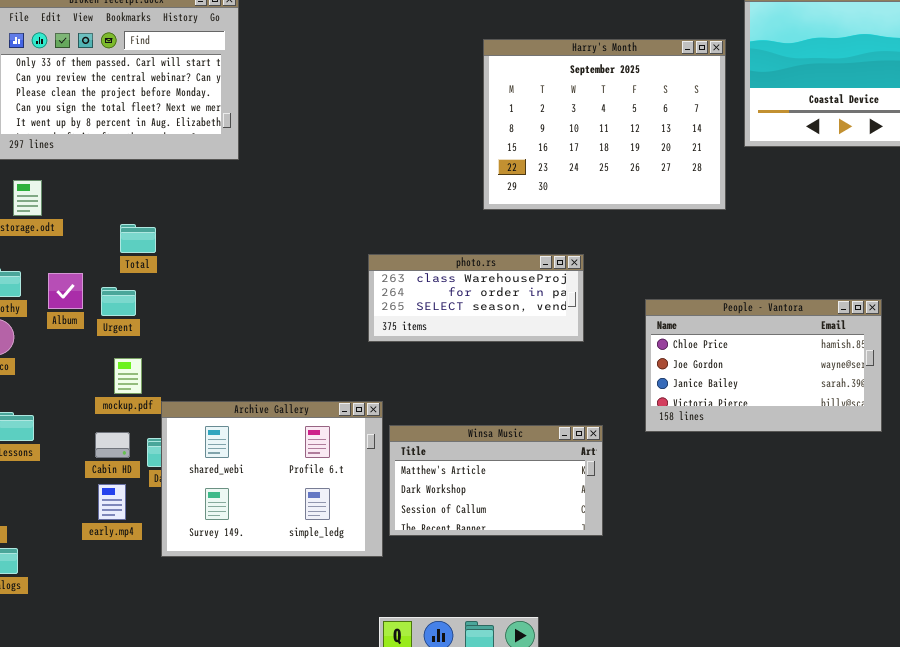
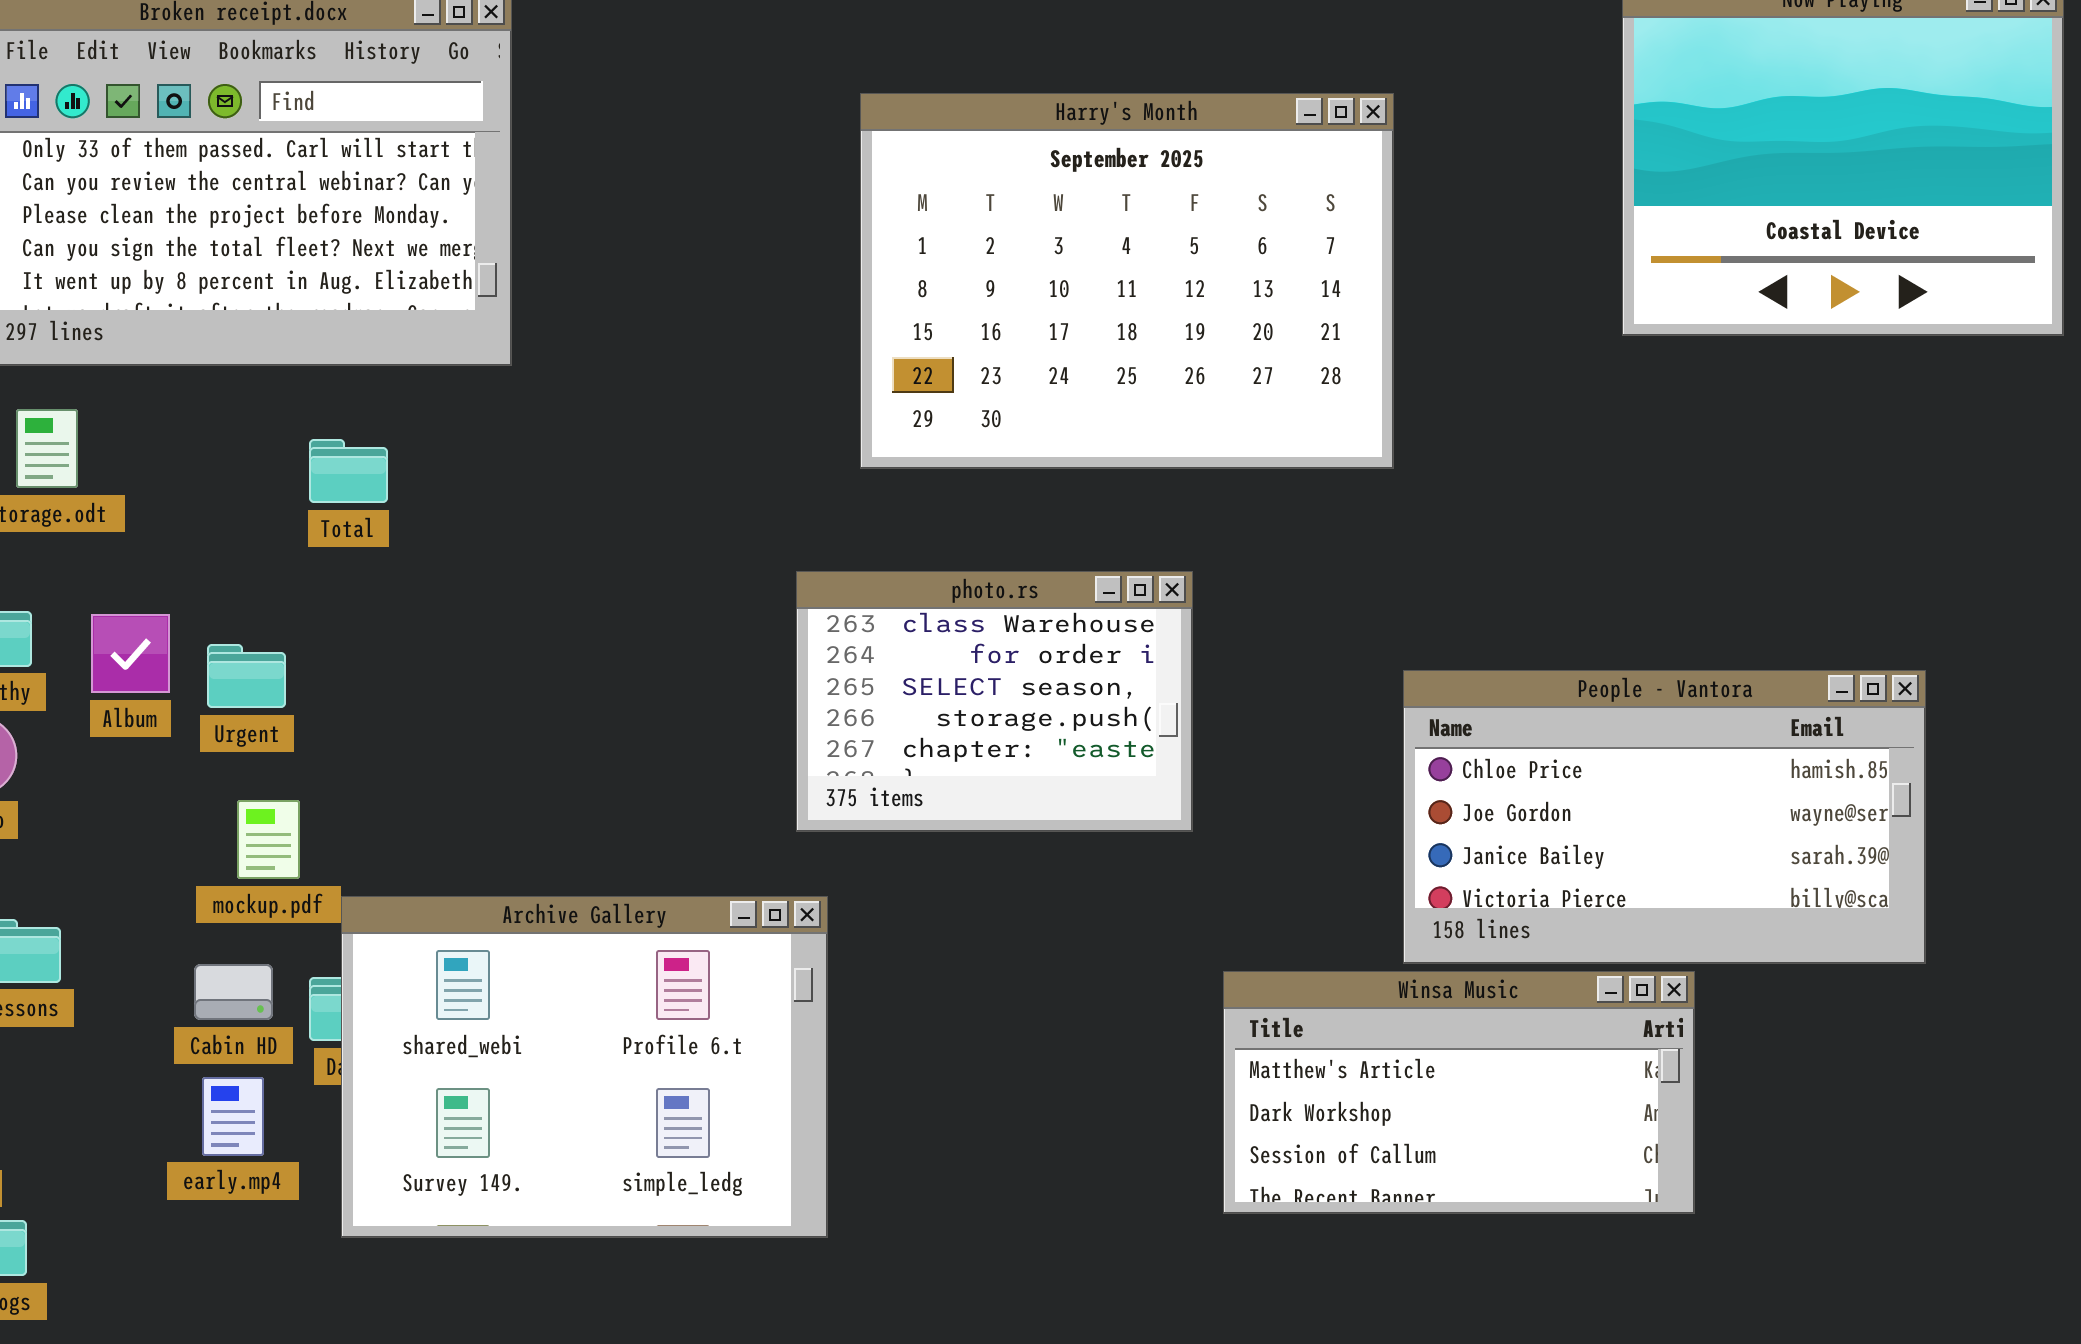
Harry's Month: [483,39,726,210] -> [860,93,1394,469], moved
Total: [120,224,156,253] -> [309,439,388,503], moved
photo.rs: [368,254,584,342] -> [796,571,1193,832], resized
Winsa Music: [389,425,603,536] -> [1223,971,1695,1214], moved

